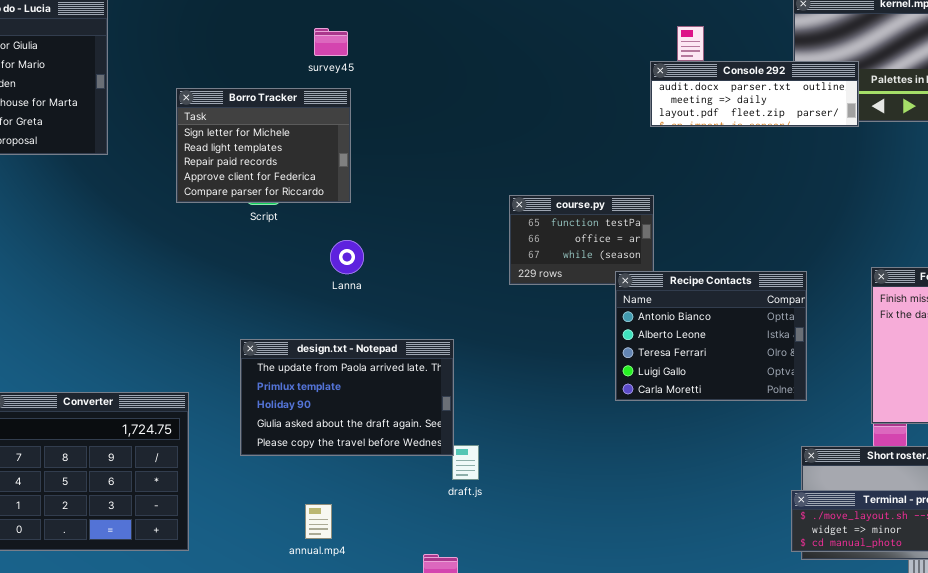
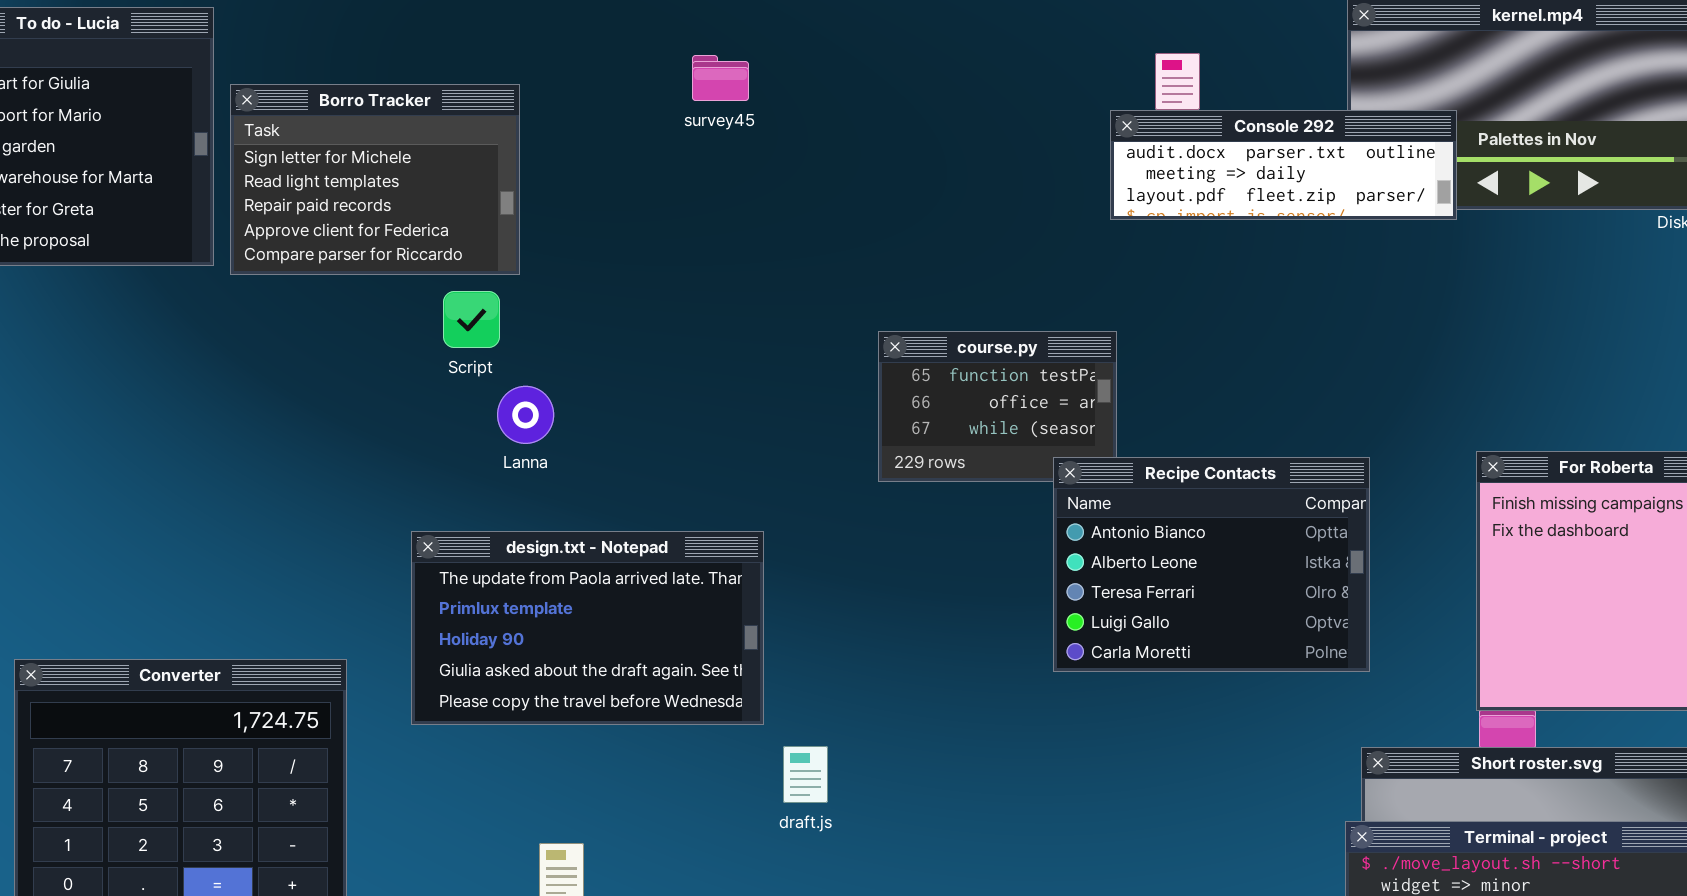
survey45: [314,28,348,56] -> [692,55,749,101], moved
Borro Tracker: [176,88,351,203] -> [230,84,520,275], moved
Lanna: [330,240,364,274] -> [497,386,554,444], moved
design.txt - Notepad: [240,339,454,456] -> [411,531,764,725], moved

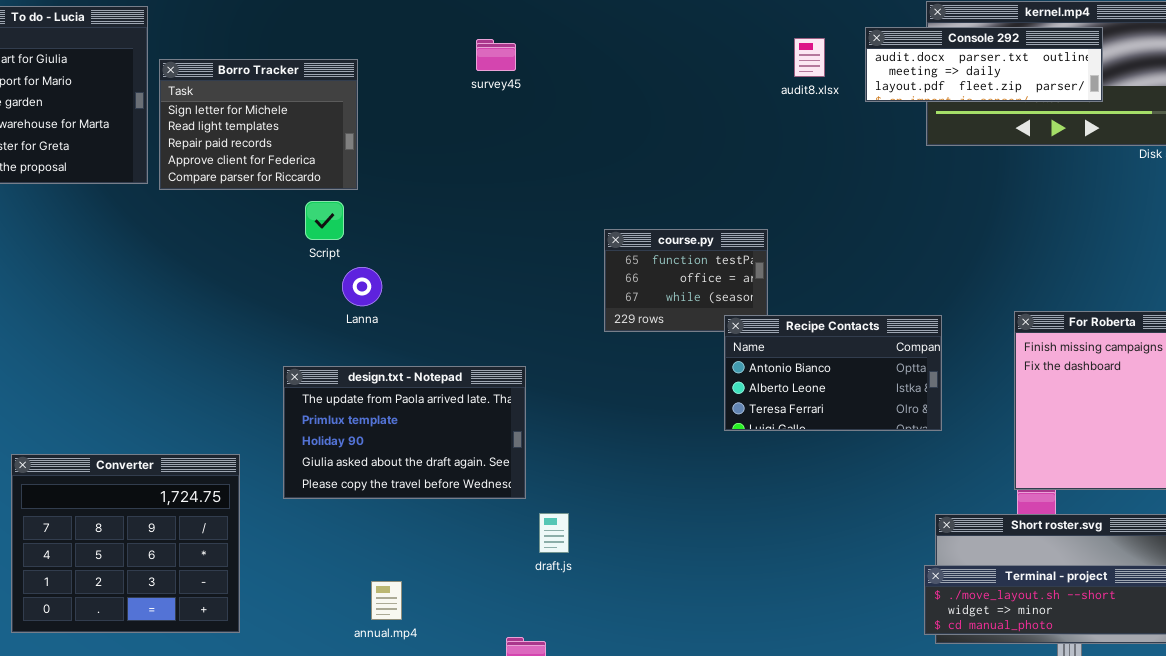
Console 292: [1110,110,1457,220] -> [865,27,1103,102], moved
Recipe Contacts: [1053,457,1370,672] -> [724,315,942,431], resized

